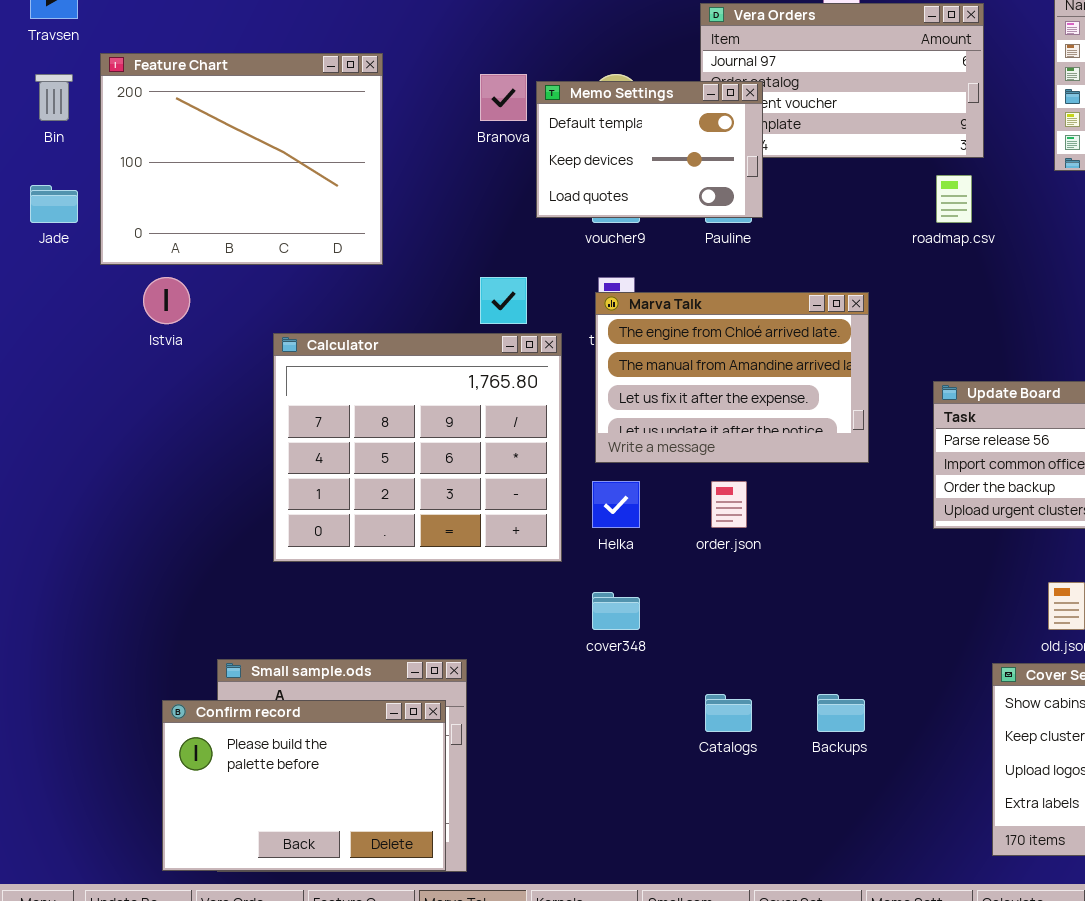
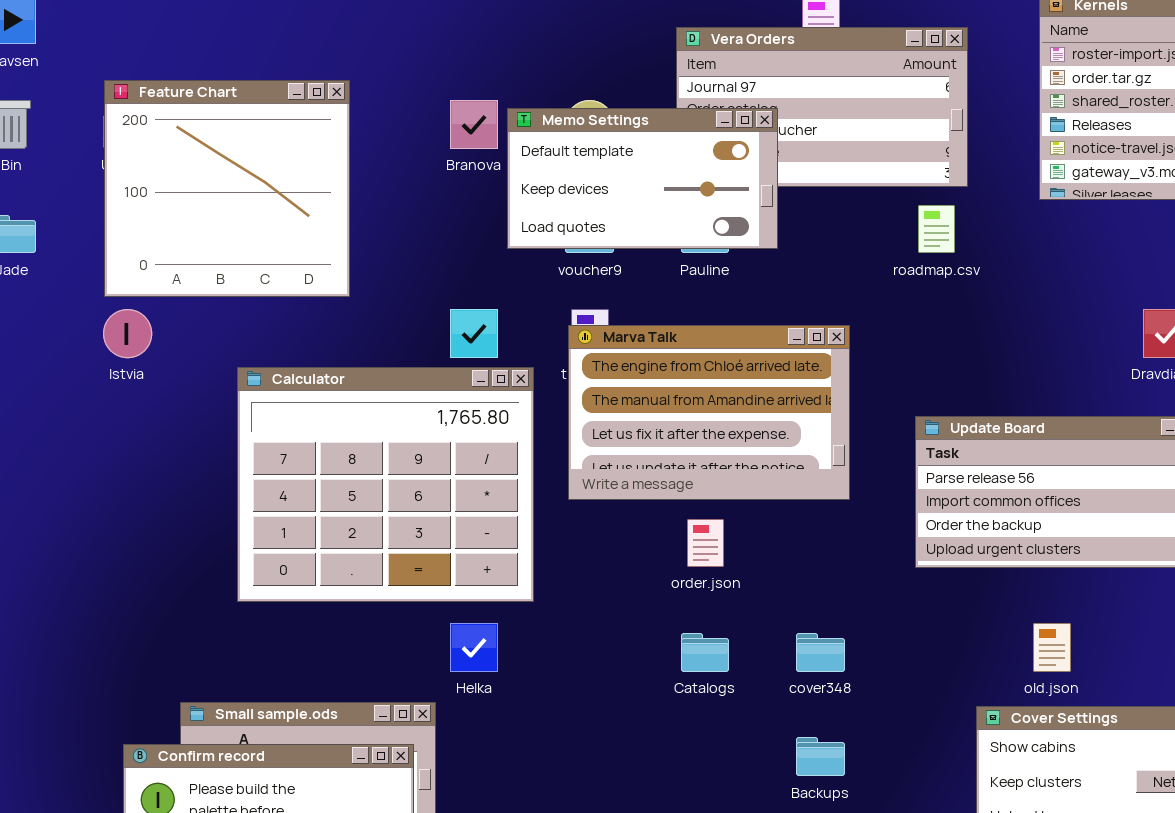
Feature Chart: [100,53,383,265] -> [104,80,350,297], resized
Memo Settings: [536,81,763,218] -> [507,108,778,249], resized
Helka: [592,481,640,528] -> [450,623,498,672], moved
cover348: [592,592,640,630] -> [796,633,845,672], moved
Catalogs: [705,694,752,732] -> [681,633,729,672], moved

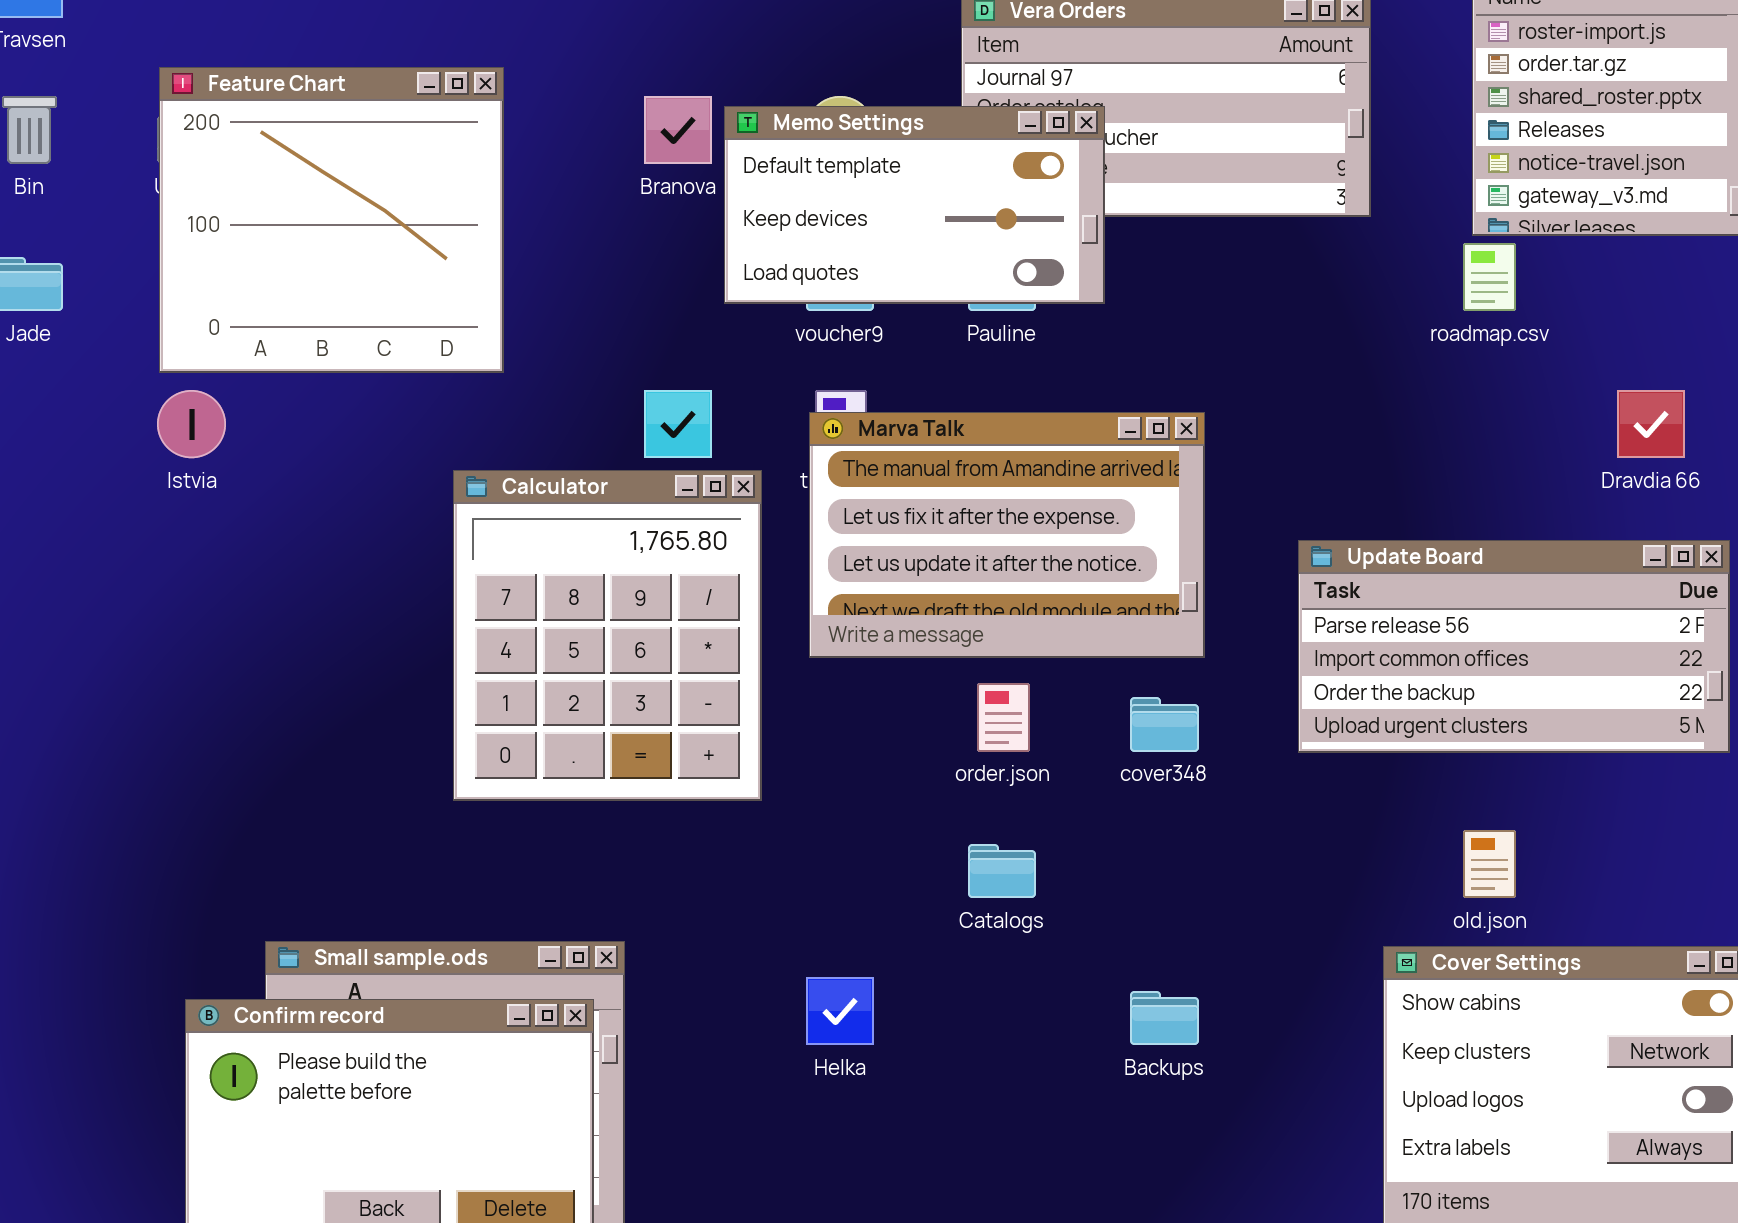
roadmap.csv: [918,205,955,253] -> [1463,243,1516,311], moved
Marva Talk: [568,325,850,500] -> [809,412,1205,658], scrolled down 1 row
Calculator: [237,367,534,602] -> [453,470,762,801], resized
Helka: [450,623,498,672] -> [806,977,874,1045], moved
cover348: [796,633,845,672] -> [1130,697,1199,752], moved

